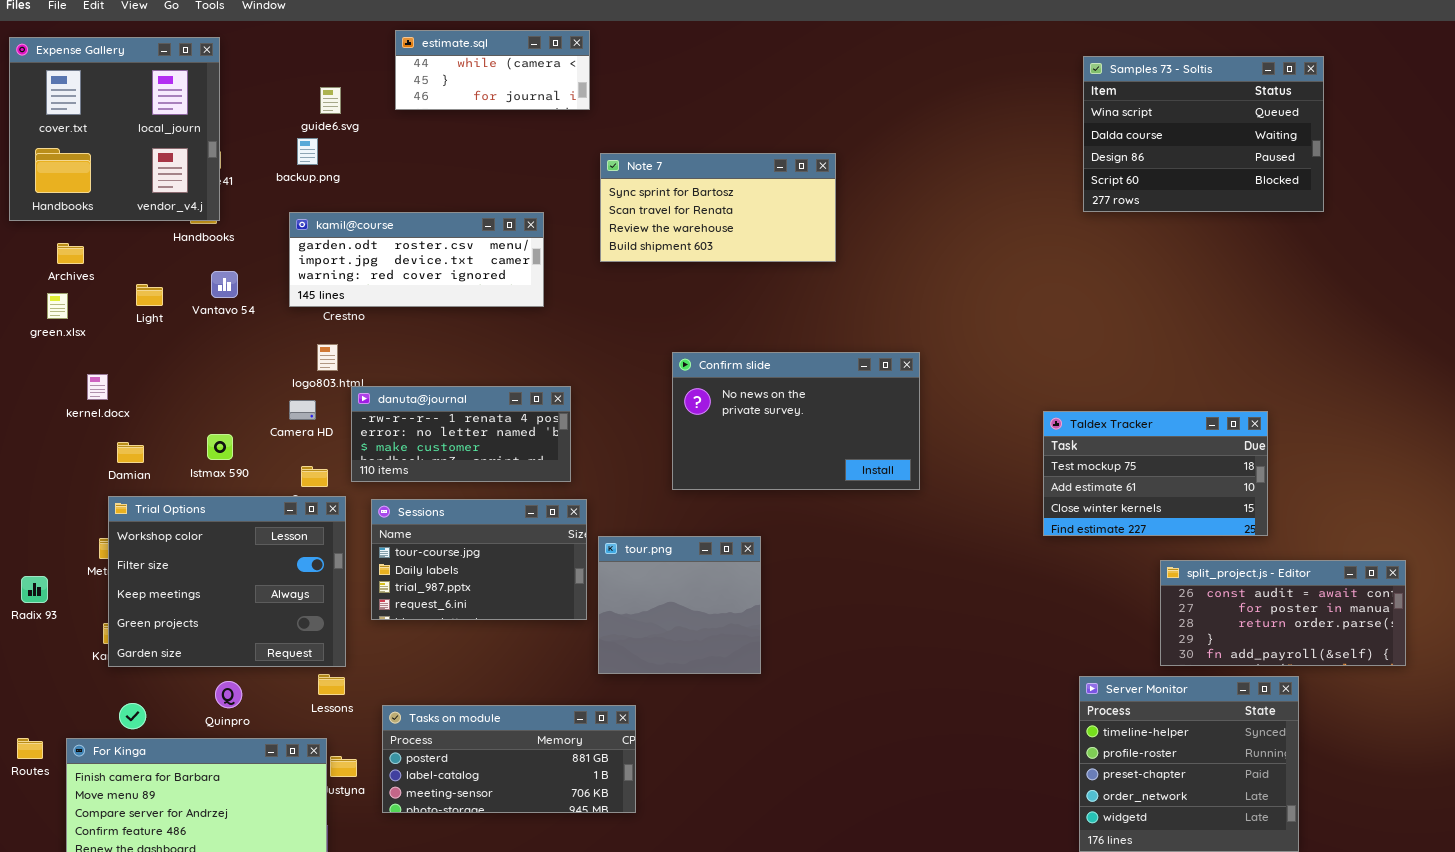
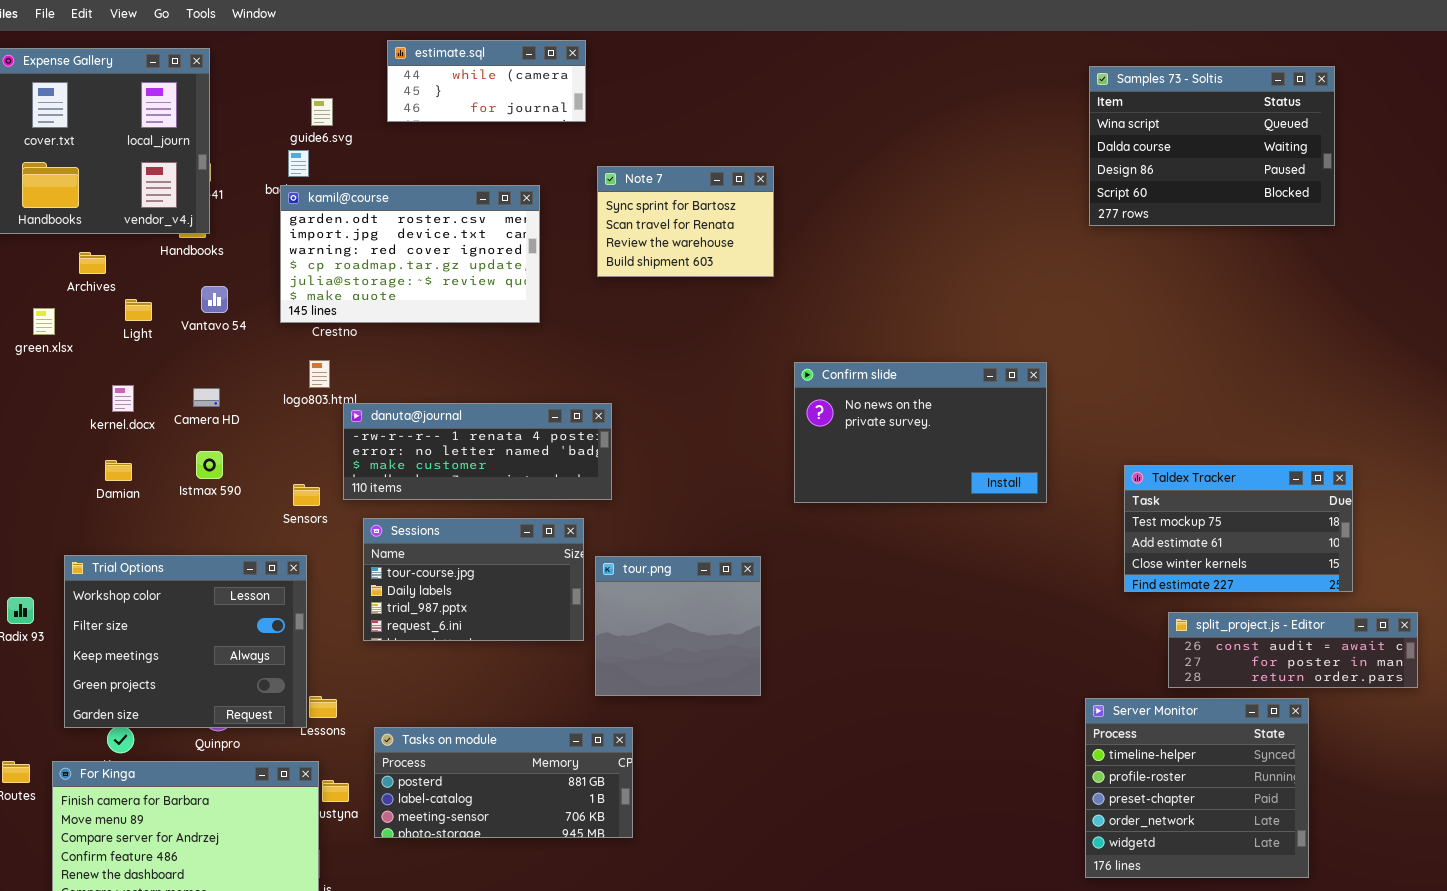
Note 7: [600,153,836,262] -> [597,166,774,277], resized
kamil@course: [289,212,544,307] -> [280,185,540,323], resized
Archives: [57,243,84,264] -> [79,252,106,274], moved
Confirm slide: [672,352,920,490] -> [794,362,1047,503], moved
kernel.docx: [87,374,108,400] -> [112,385,134,412], moved
danuta@journal: [351,386,571,482] -> [343,403,612,500], resized
Camera HD: [289,400,316,420] -> [193,388,220,407], moved
Taldex Tracker: [1043,411,1268,536] -> [1124,465,1353,592], moved
Trial Options: [108,496,346,667] -> [64,555,307,728], moved
split_project.js - Editor: [1160,560,1406,666] -> [1168,612,1418,688], resized

